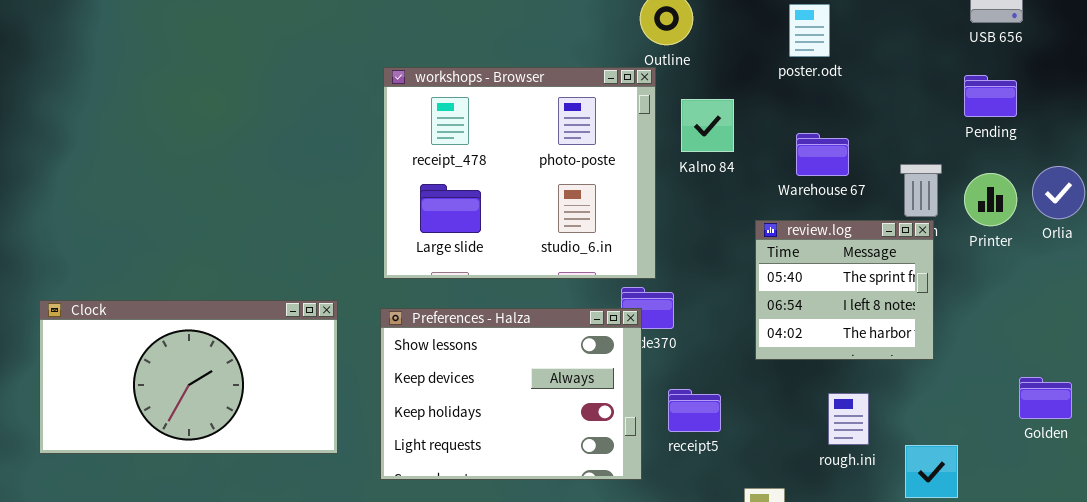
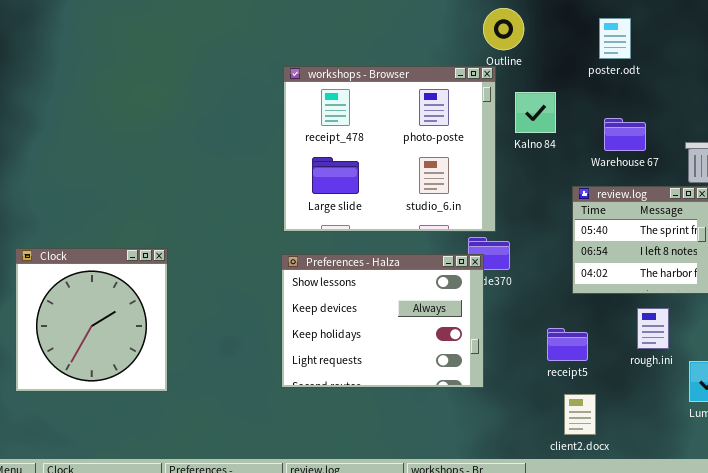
Clock: [39,300,338,454] -> [15,248,168,392], resized
receipt5: [668,389,721,432] -> [547,328,588,361], moved
rough.ini: [828,393,869,445] -> [637,308,669,349], moved

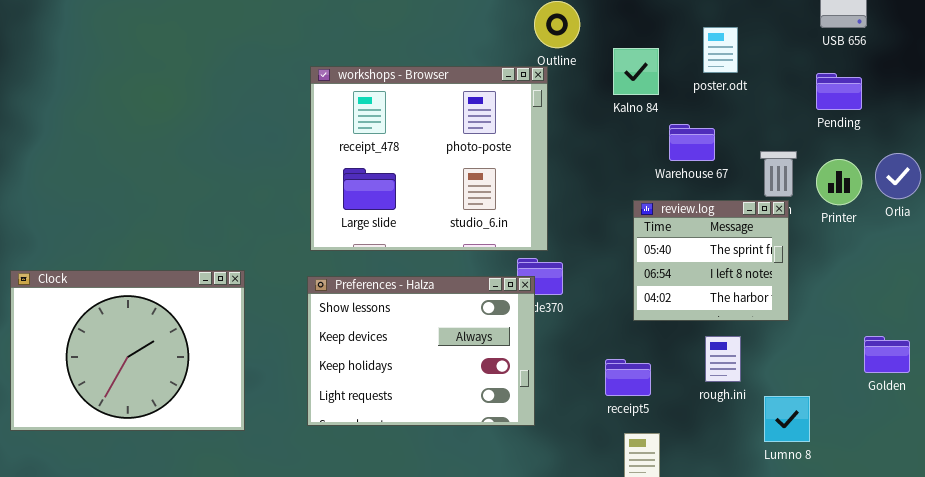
poster.odt: [599,18,631,59] -> [703,27,738,73], moved
Kalno 84: [515,92,556,133] -> [613,48,659,95], moved
Clock: [15,248,168,392] -> [10,270,245,431], resized

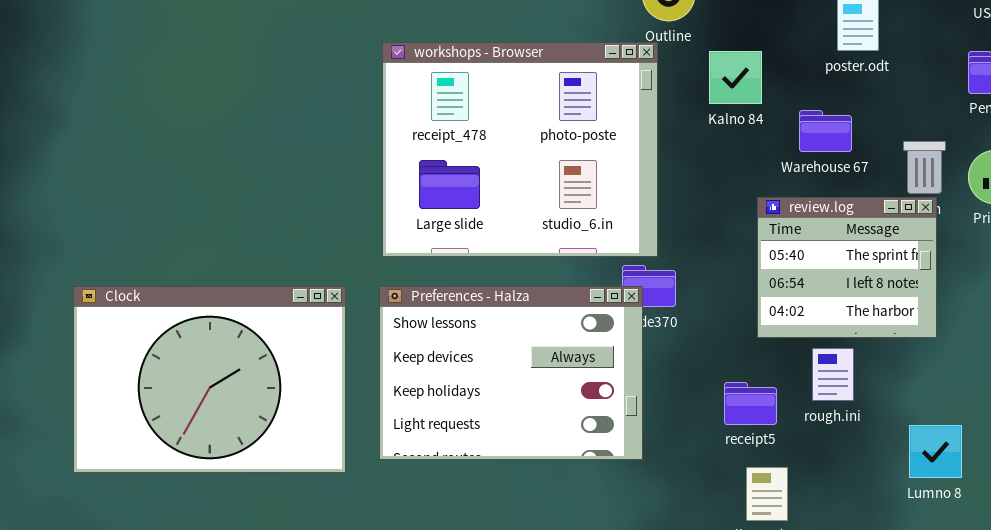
Kalno 84: [613,48,659,95] -> [709,51,762,104], moved
Clock: [10,270,245,431] -> [73,286,346,473], moved
rough.ini: [705,336,741,382] -> [812,348,854,401], moved

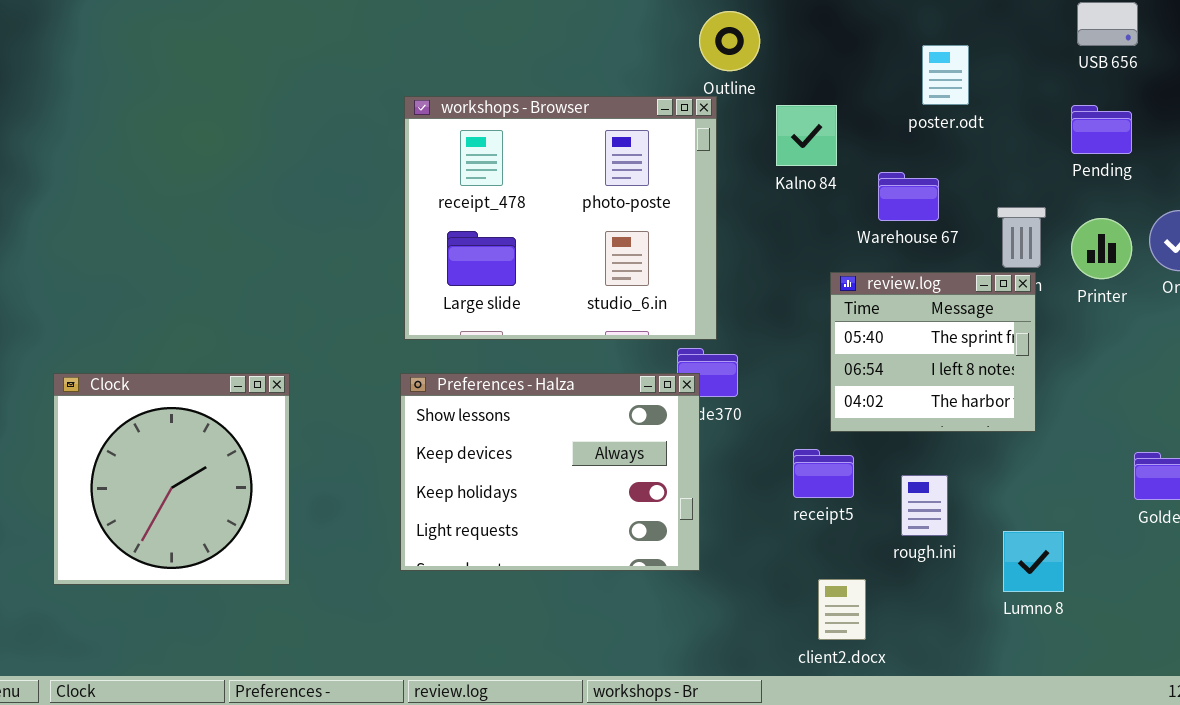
Clock: [73,286,346,473] -> [53,373,290,585], resized
rough.ini: [812,348,854,401] -> [901,475,948,536], moved
receipt5: [724,382,777,425] -> [793,449,854,498], moved

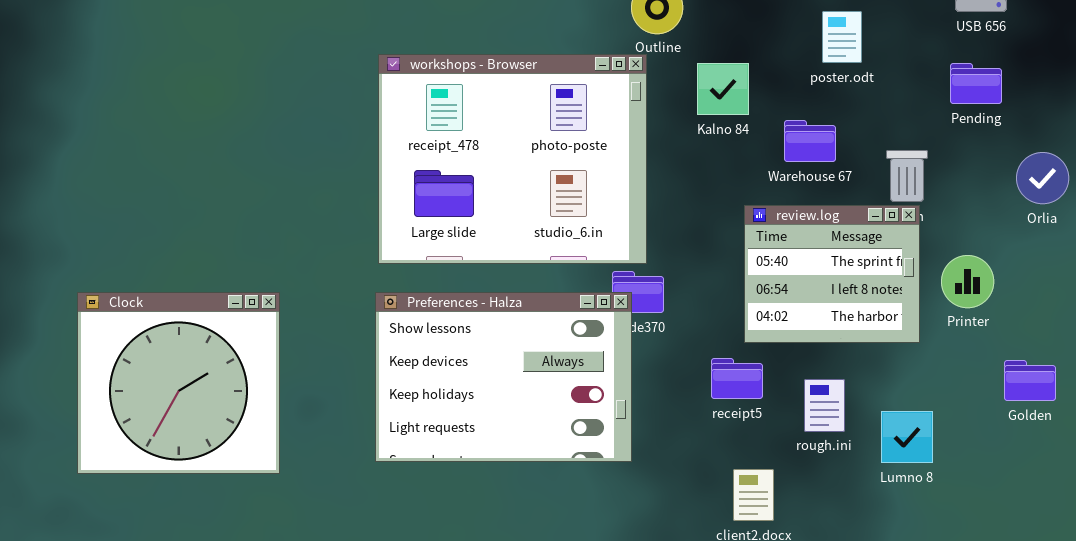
Printer: [1071,218,1132,279] -> [941,255,994,308], moved
Lumno 8: [1003,531,1064,592] -> [881,411,933,463], moved

